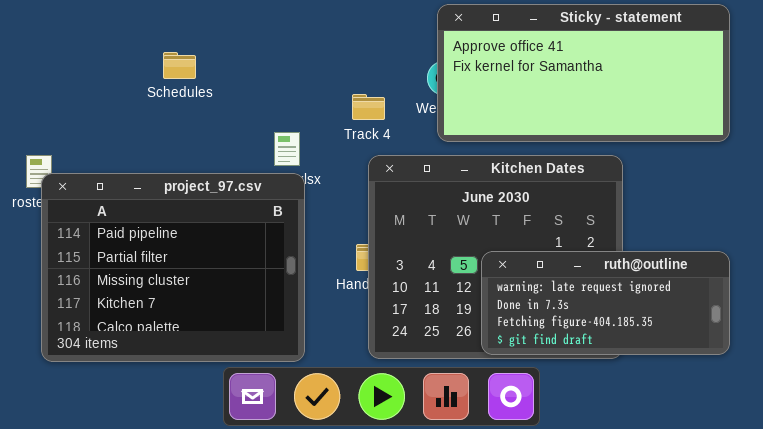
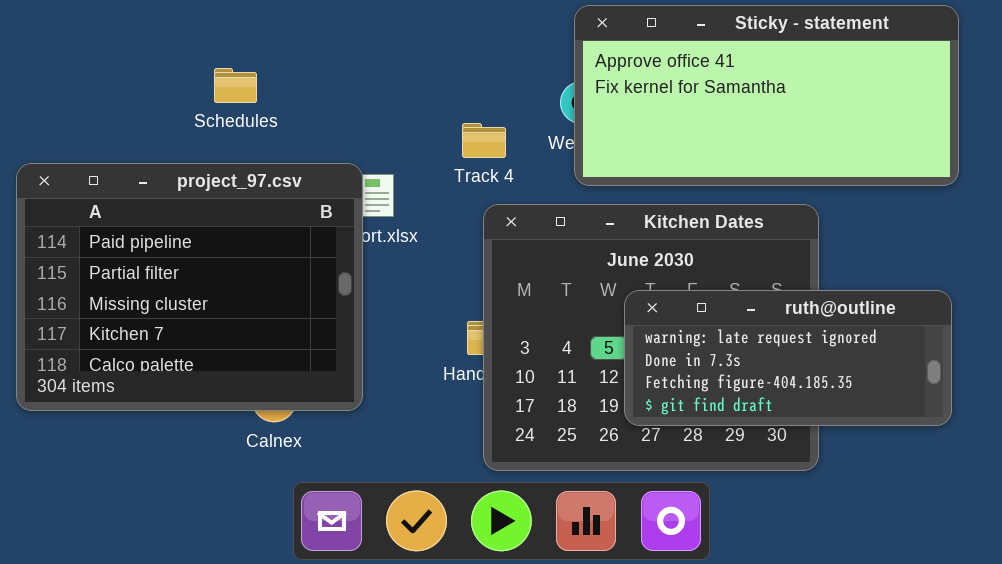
project_97.csv: [41,173,305,362] -> [16,163,363,411], moved
ruth@outline: [481,251,730,355] -> [624,290,952,426], moved

